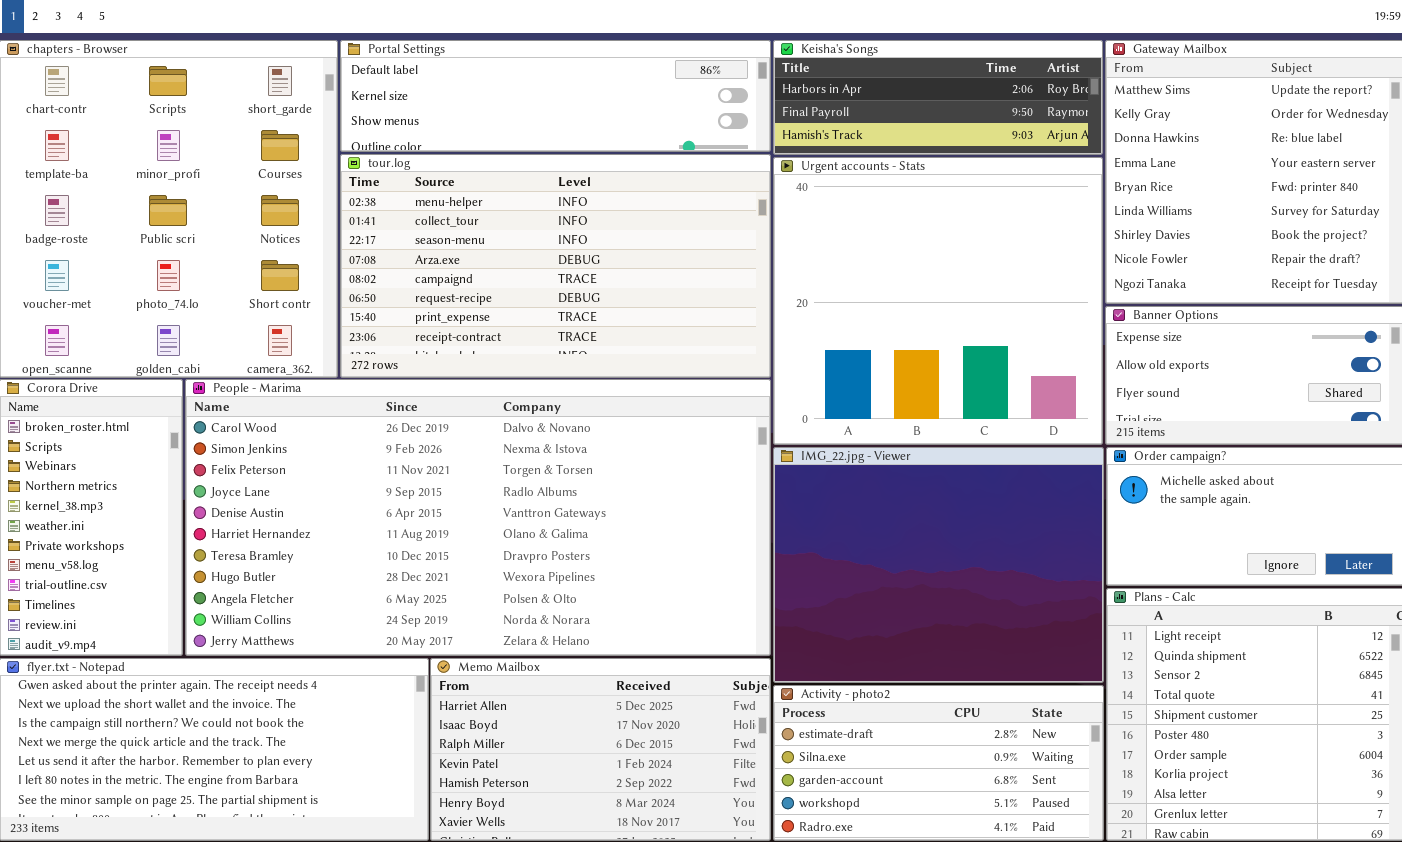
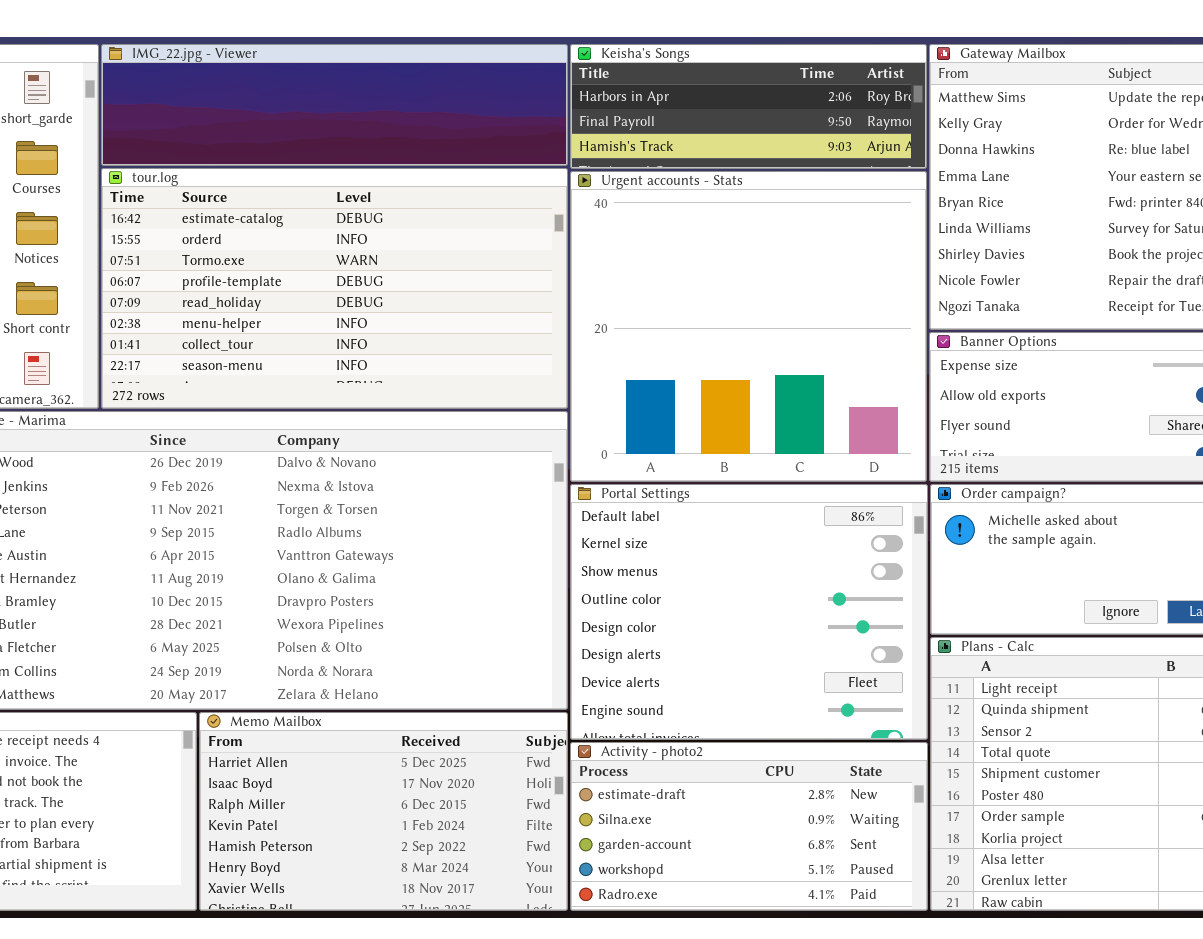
Portal Settings: [340,40,771,152] -> [570,484,928,740], moved, resized
tour.log: [340,154,771,378] -> [101,168,568,409], scrolled up 5 rows
IMG_22.jpg - Viewer: [773,447,1104,683] -> [101,44,568,166], moved, resized

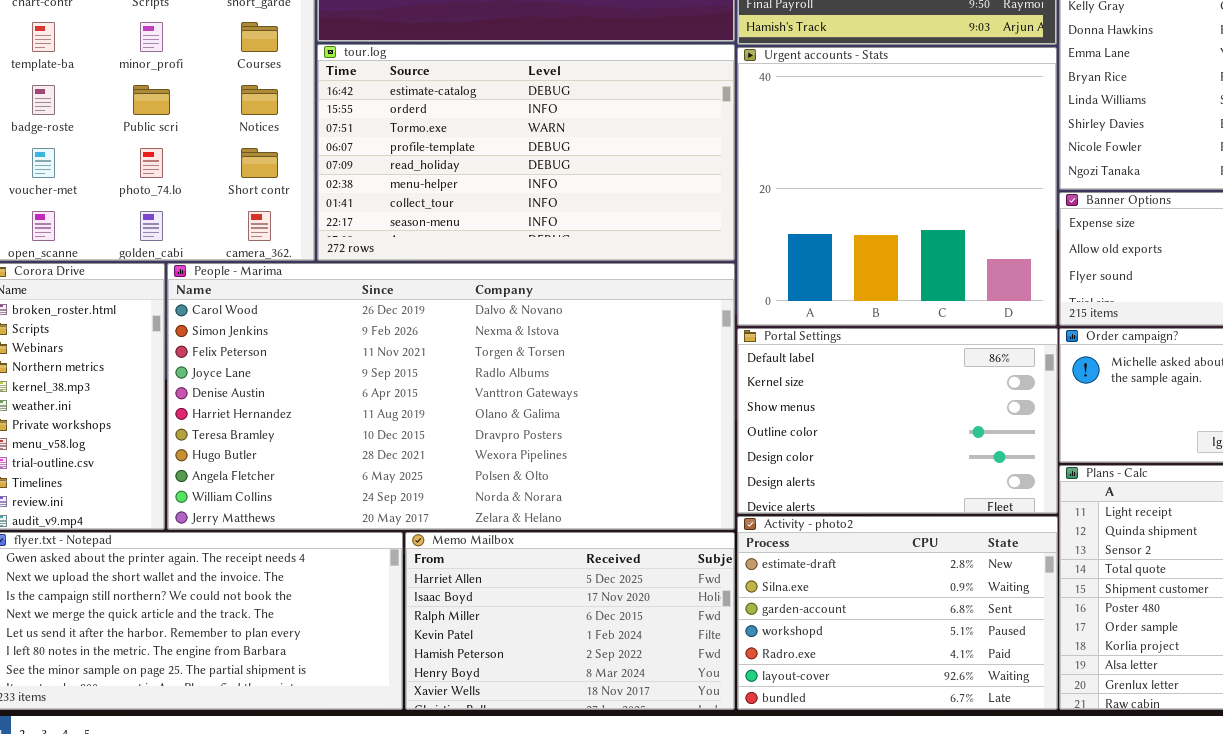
Portal Settings: [570,484,928,740] -> [737,328,1058,514], resized
Activity - photo2: [570,742,928,911] -> [737,516,1058,710], resized

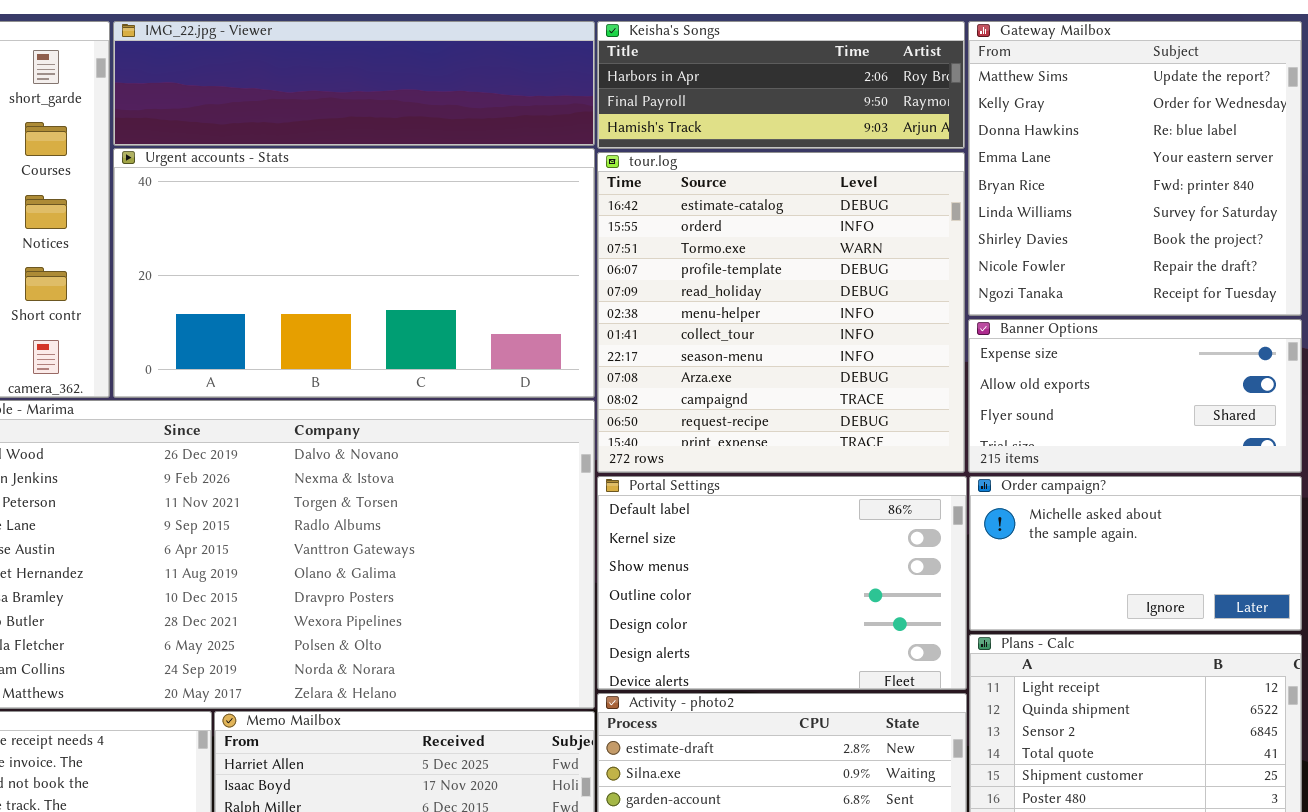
tour.log: [317,44,735,261] -> [597,152,965,473], moved, resized
Urgent accounts - Stats: [737,47,1057,326] -> [113,148,595,398], moved, resized

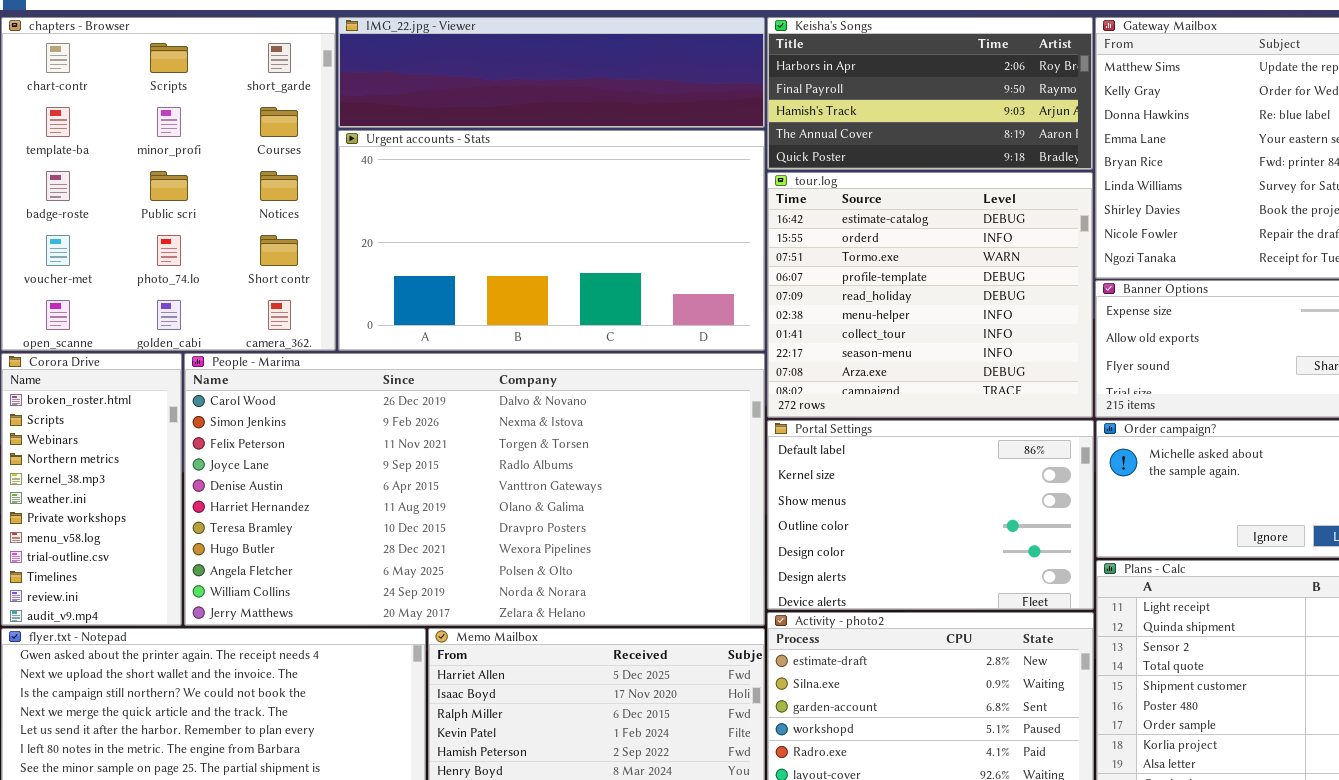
Keisha's Songs: [597,21,965,149] -> [767,17,1093,170], resized
tour.log: [597,152,965,473] -> [767,172,1093,418], resized

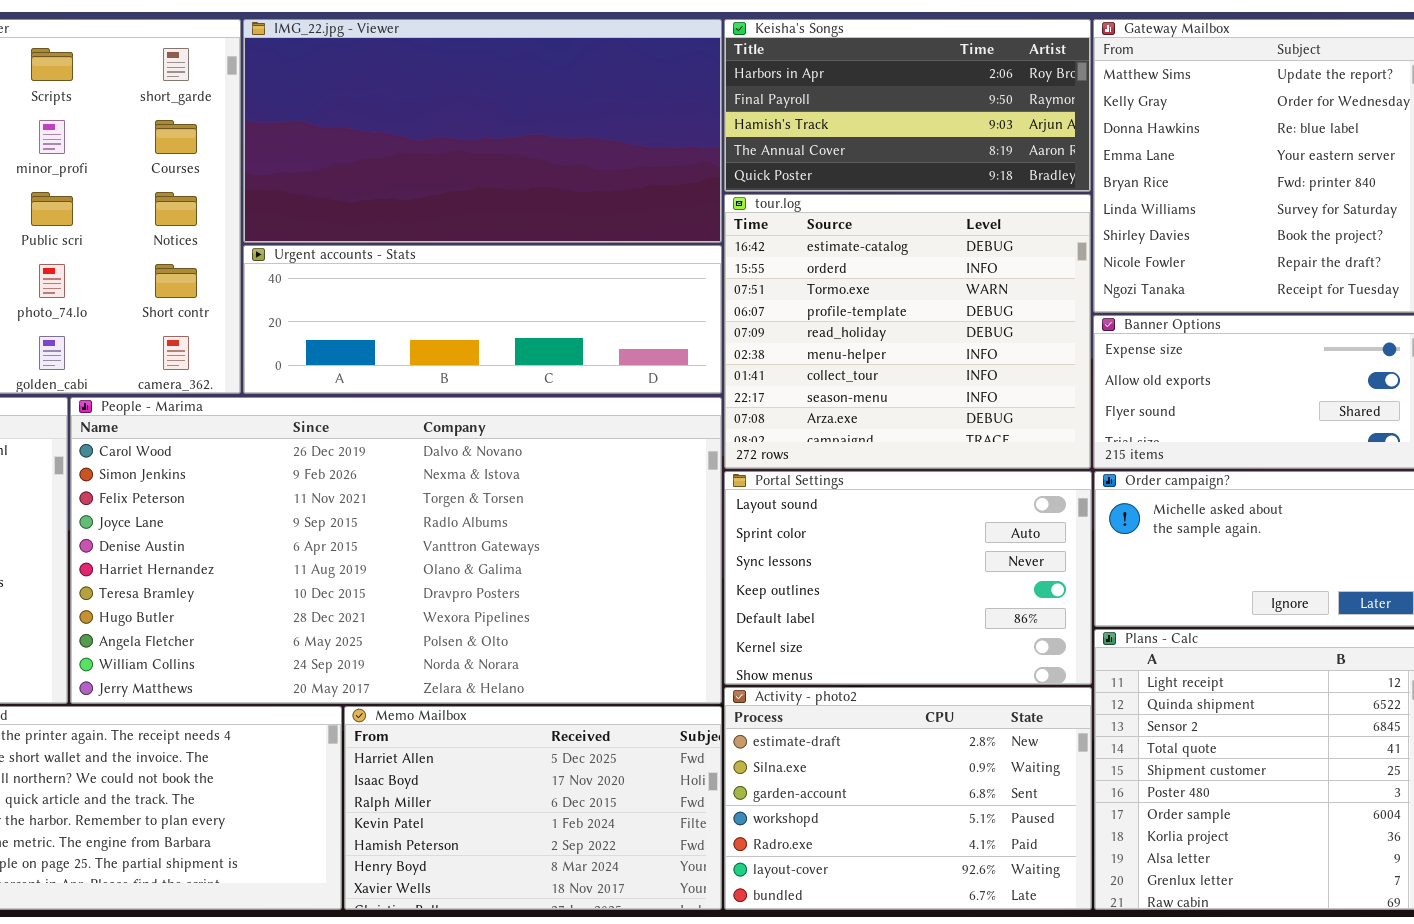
IMG_22.jpg - Viewer: [338,17,765,128] -> [243,19,722,243], resized
Urgent accounts - Stats: [338,130,765,351] -> [243,245,722,394], resized
Portal Settings: [767,420,1094,610] -> [724,471,1092,685], scrolled up 4 rows

